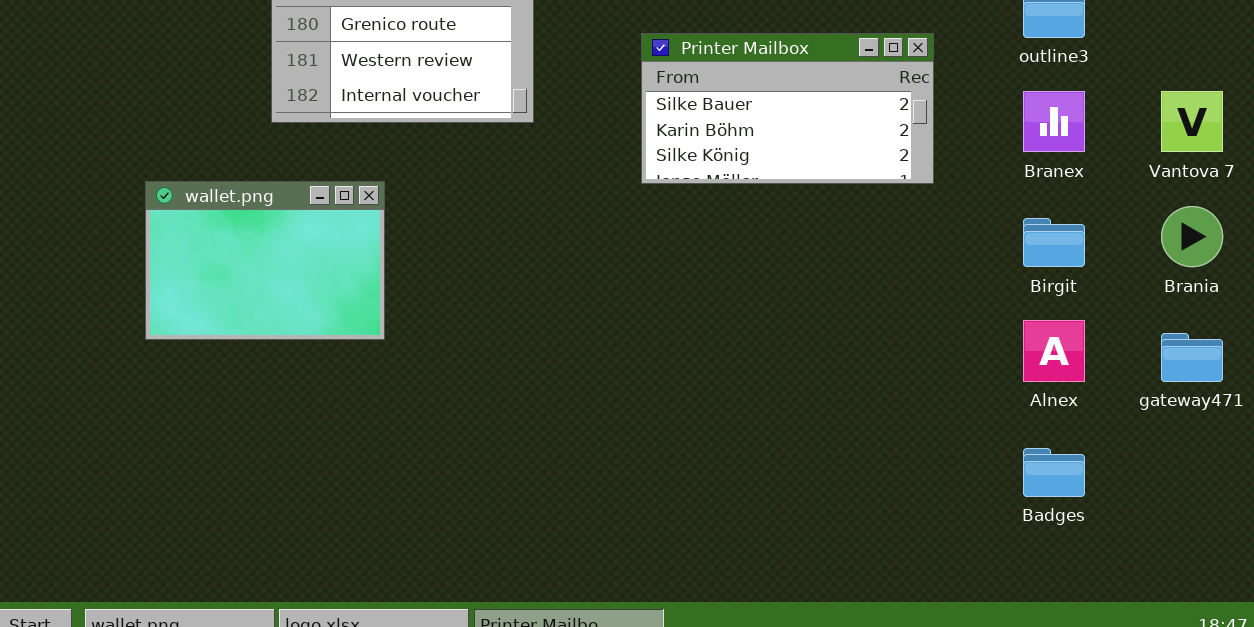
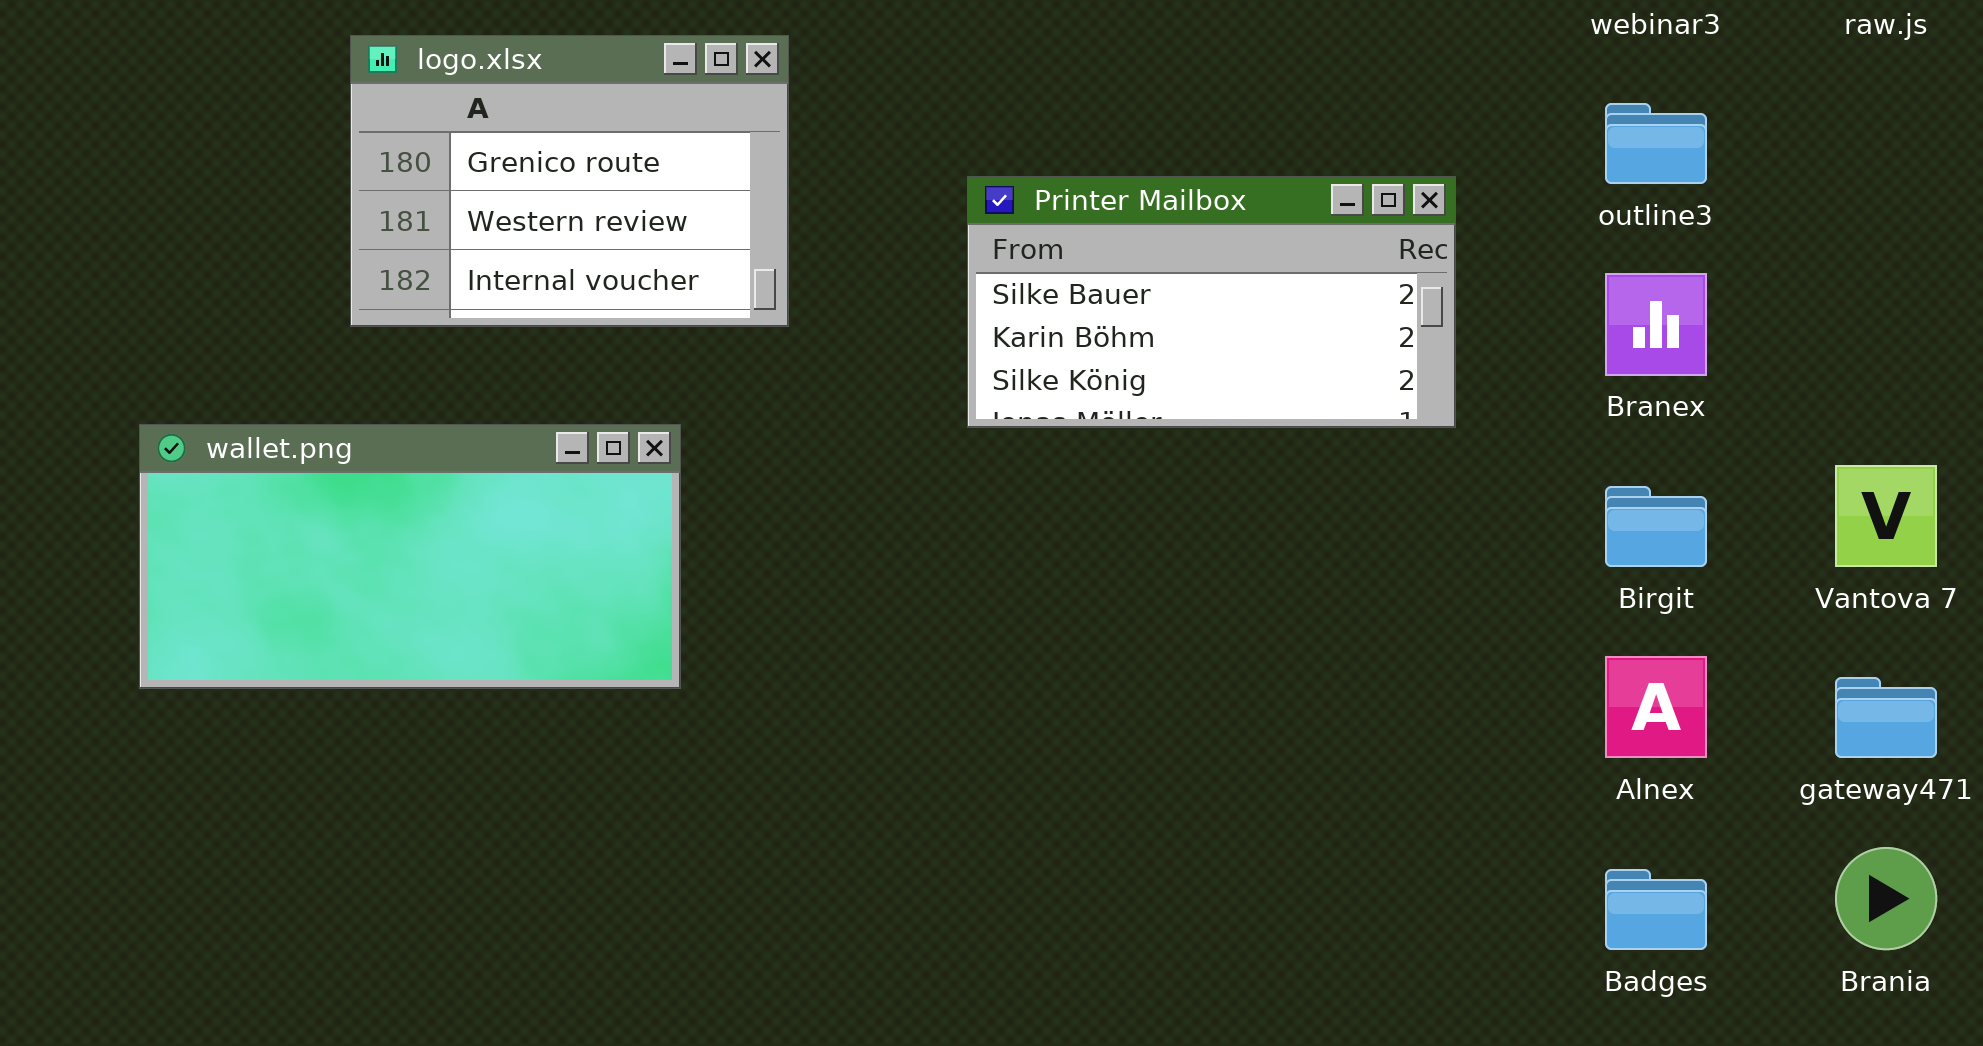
Vantova 7: [1161,91,1223,152] -> [1835,465,1937,567], moved
wallet.png: [145,181,385,340] -> [139,424,681,689], resized
Brania: [1161,206,1223,267] -> [1835,847,1937,950], moved

